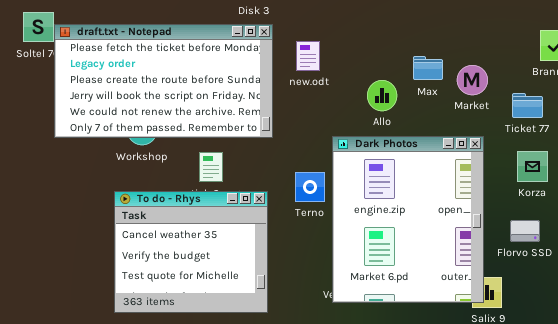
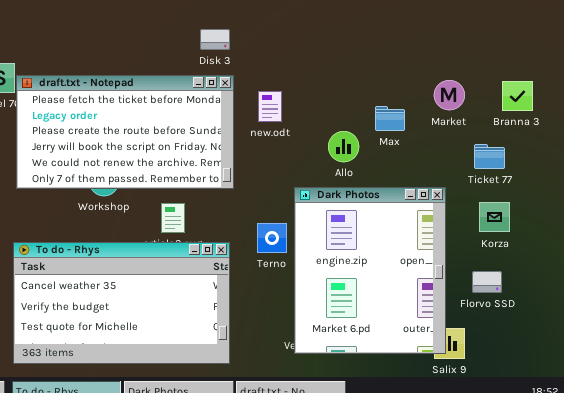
Market: [457,65,488,95] -> [434,80,465,110], moved
To do - Rhys: [114,191,268,313] -> [13,242,230,364], resized

